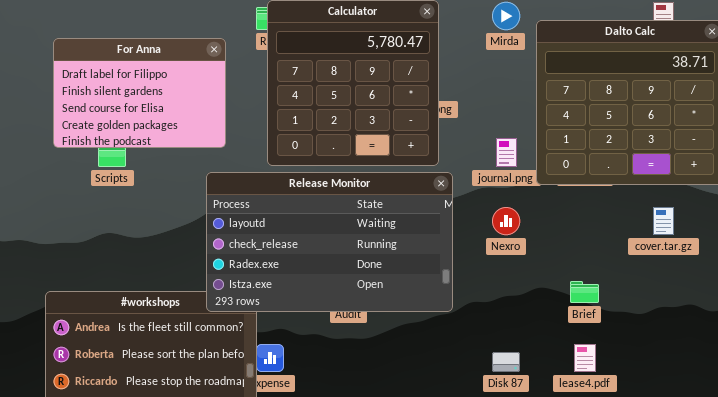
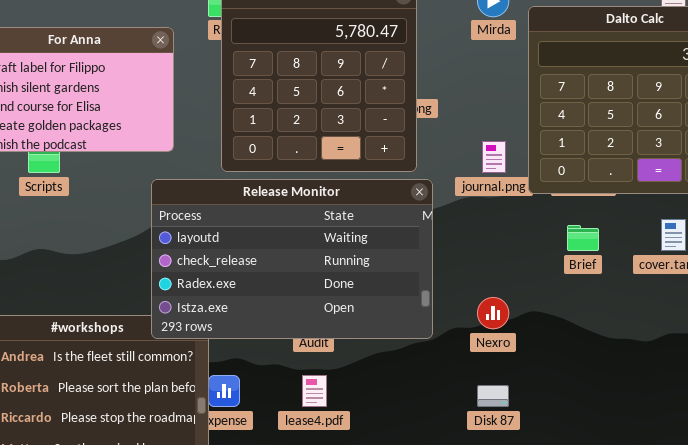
Nexro: [492,207,520,235] -> [477,297,509,329], moved
Brief: [570,281,599,303] -> [567,225,599,251], moved
lease4.pdf: [574,344,596,372] -> [302,375,327,407], moved

